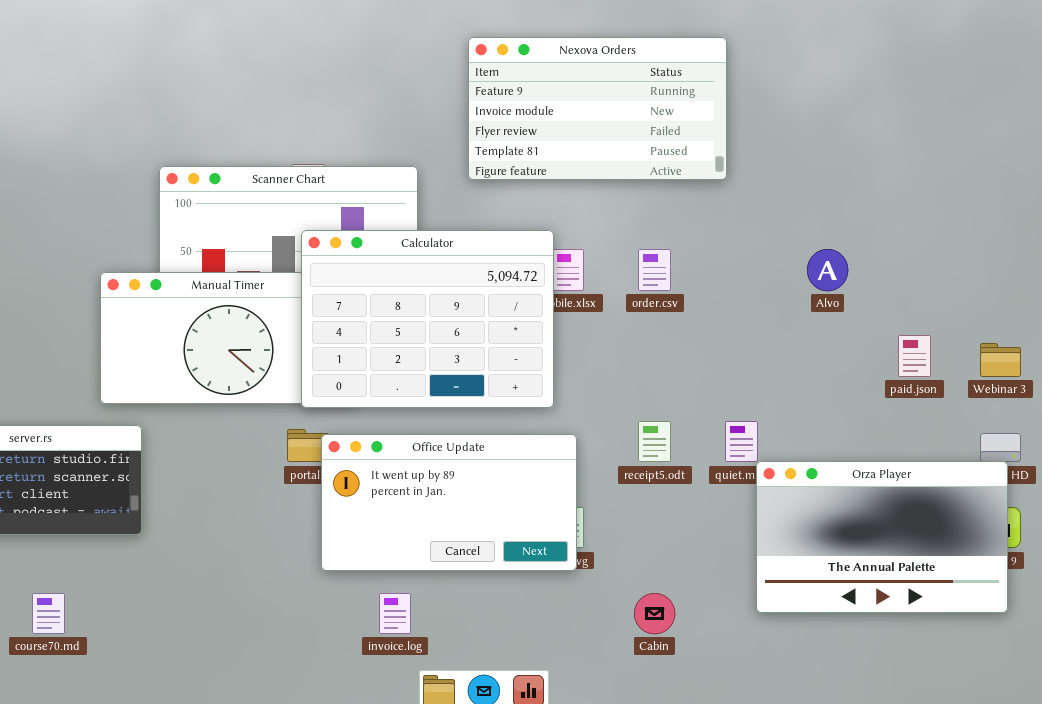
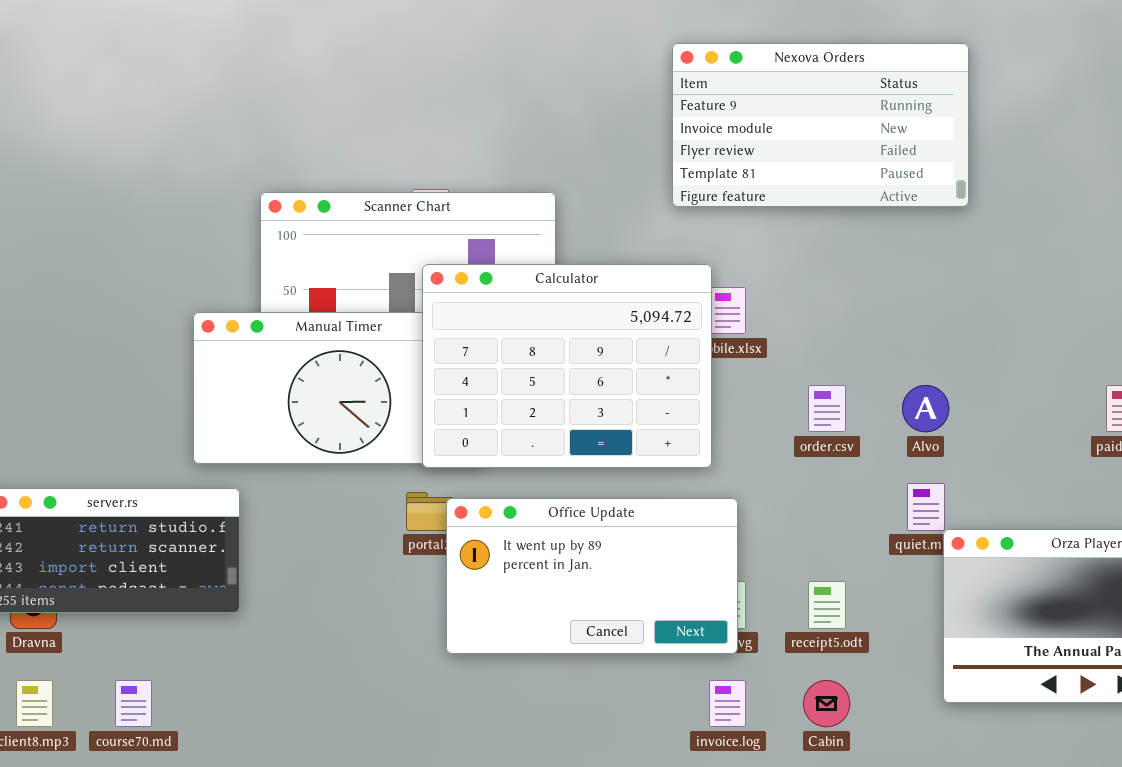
Nexova Orders: [468,37,727,180] -> [672,43,969,207], moved
order.csv: [638,249,671,291] -> [808,385,846,432], moved
Alvo: [807,249,848,291] -> [902,385,949,432], moved
receipt5.odt: [638,421,671,462] -> [808,581,846,629], moved
invoice.log: [379,593,411,634] -> [709,680,746,727], moved

